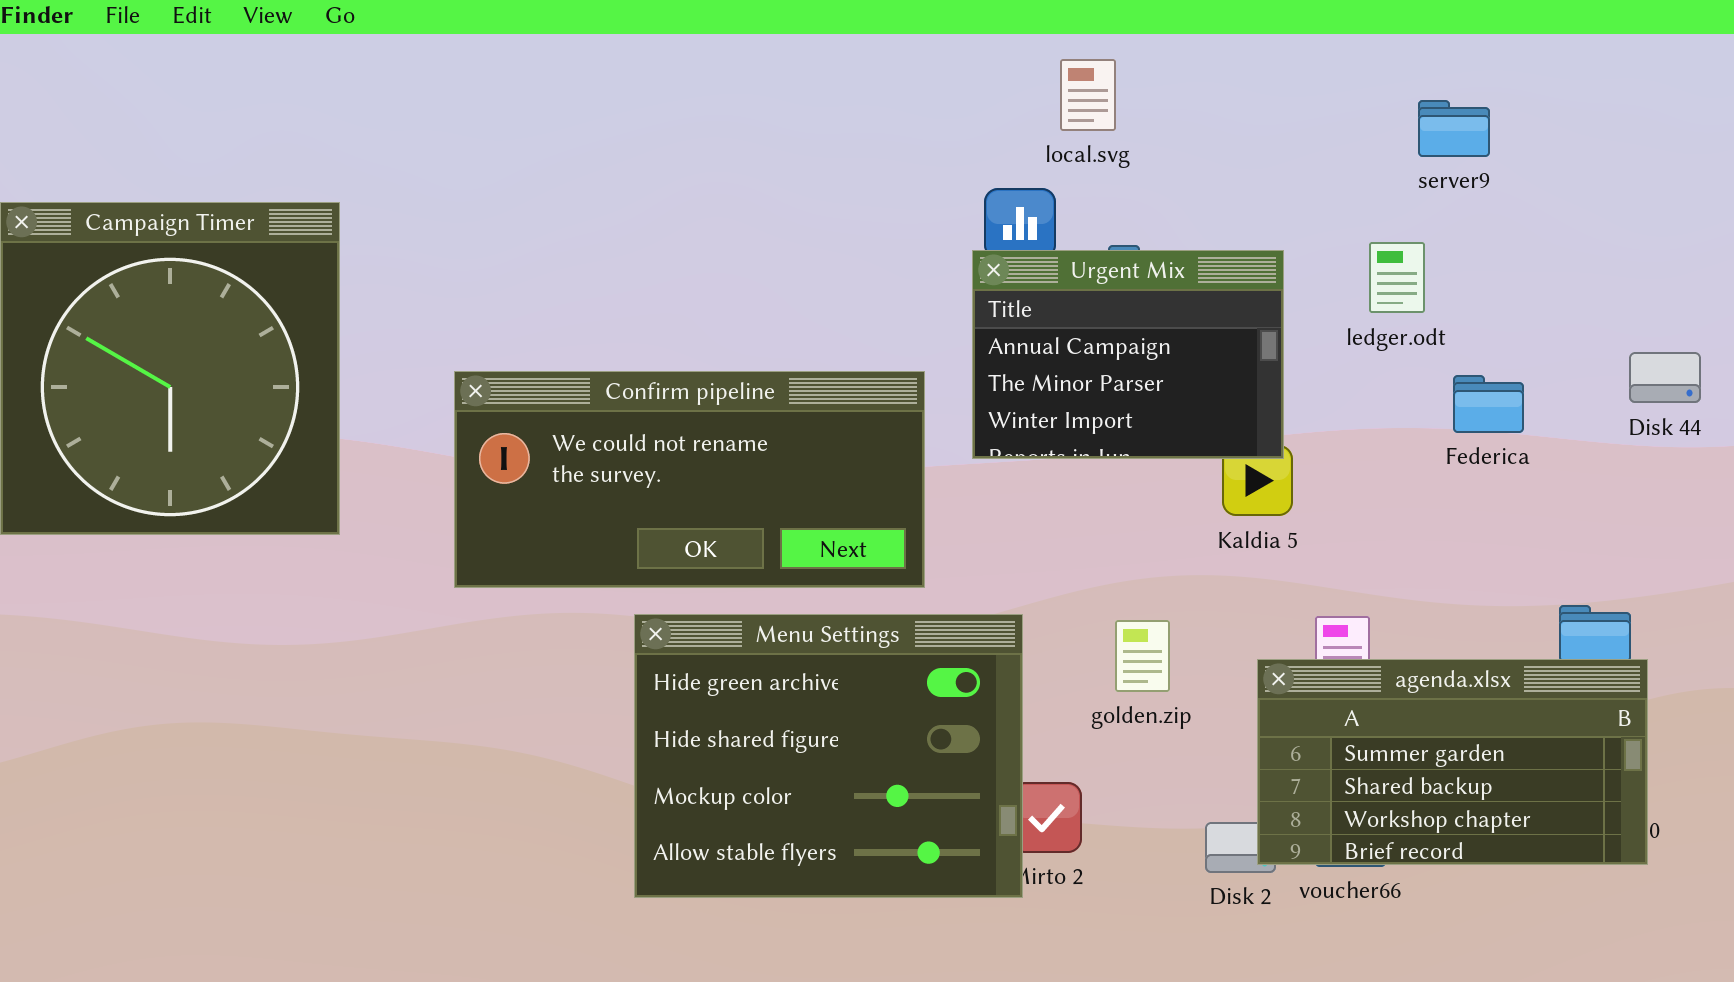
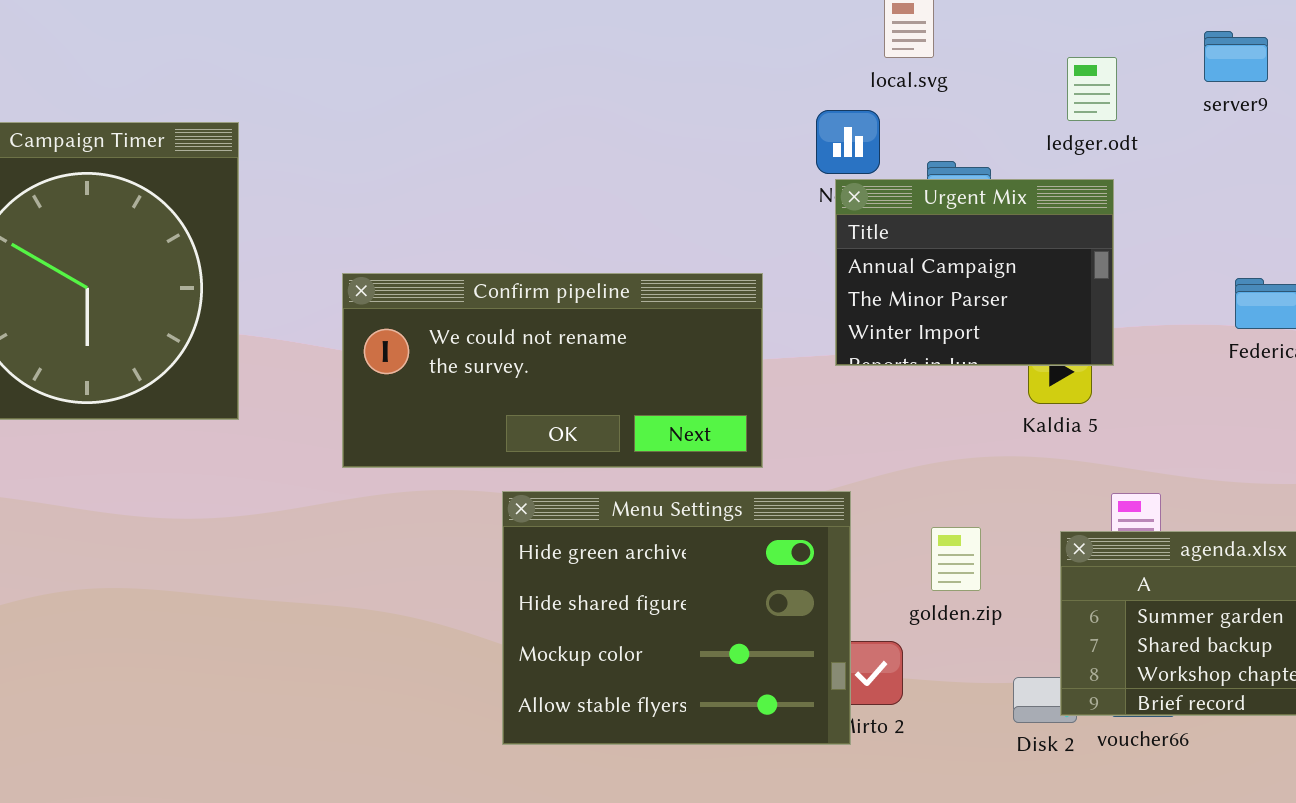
ledger.odt: [1369,242,1425,313] -> [1067,57,1117,121], moved
Urgent Mix: [972,250,1284,459] -> [835,179,1114,366], moved
golden.zip: [1115,620,1170,692] -> [931,527,981,591], moved

